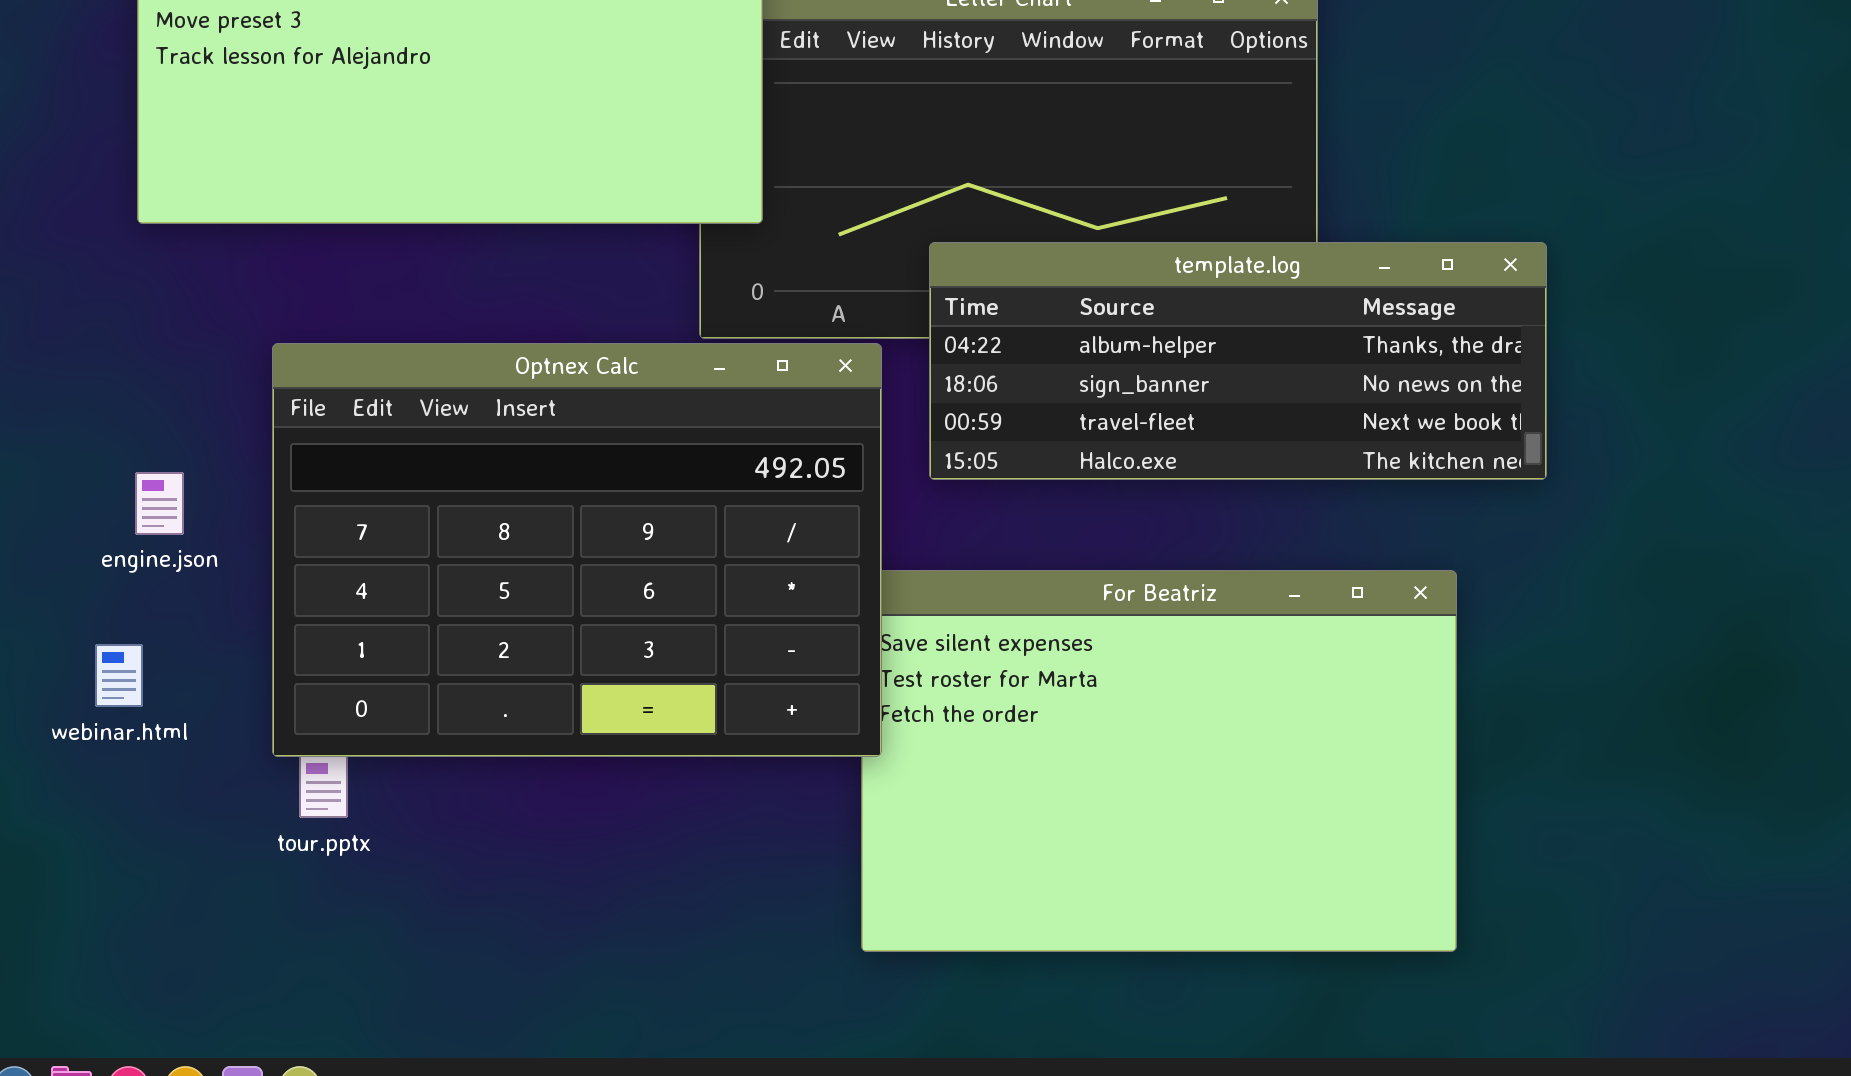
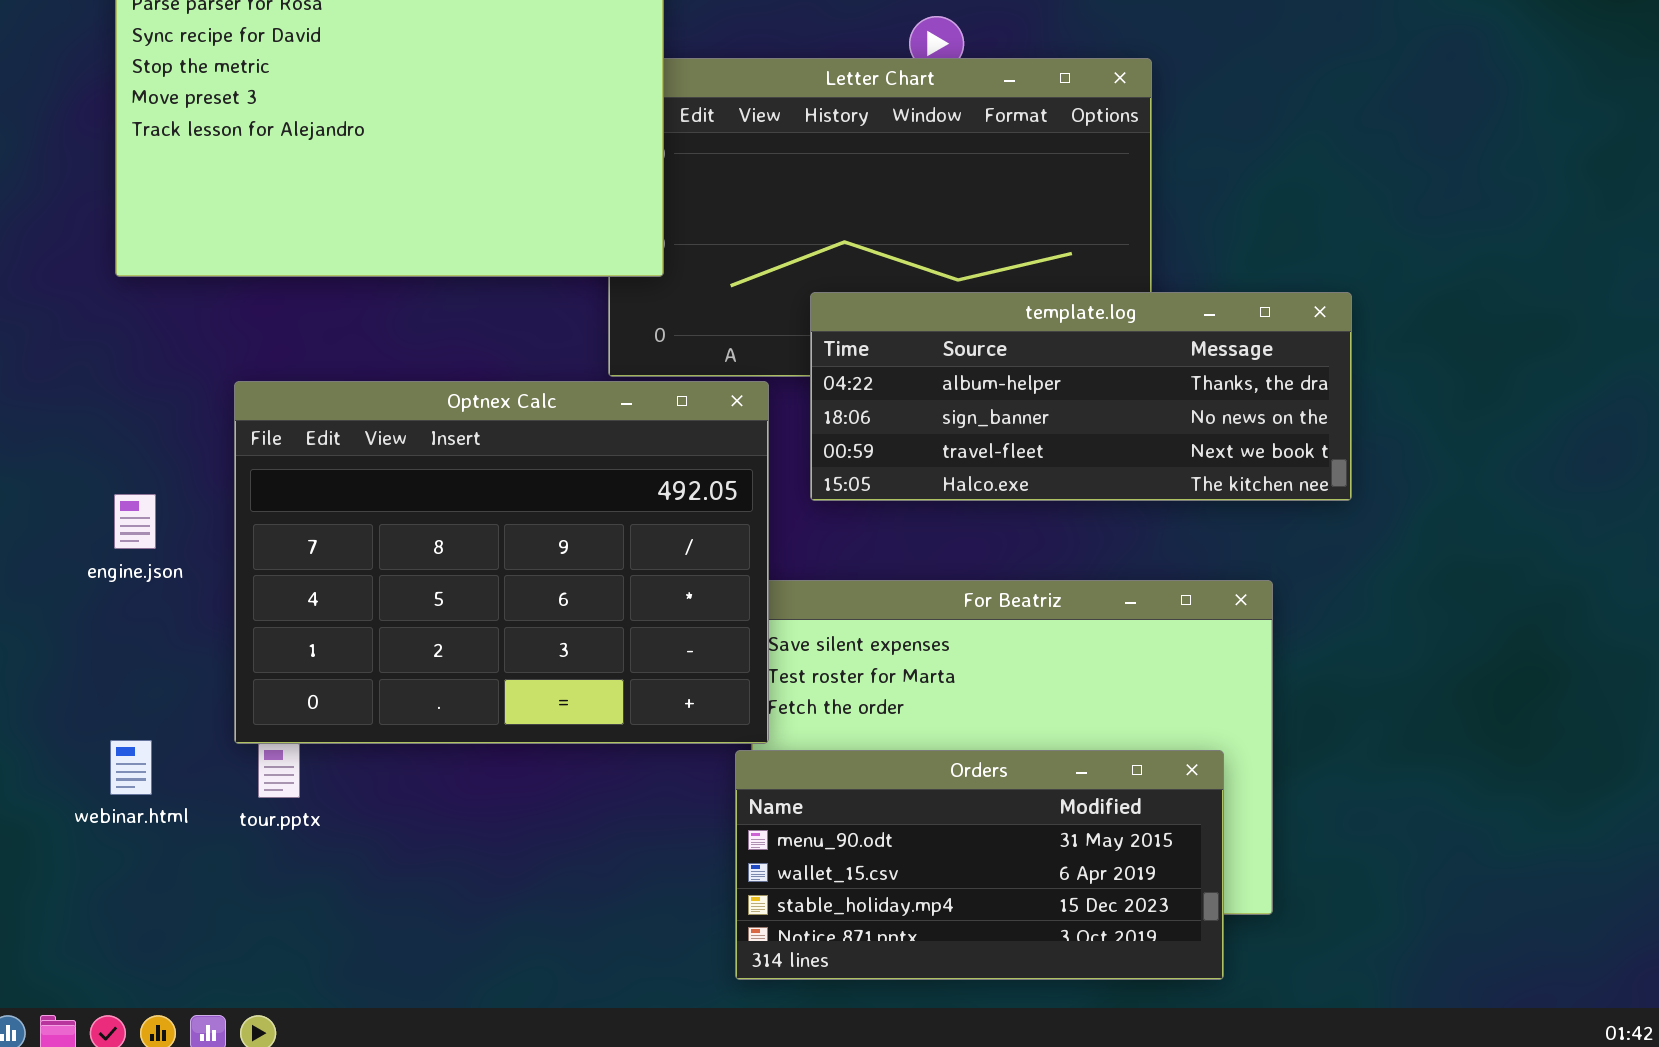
webinar.html: [95,644,143,707] -> [110,740,152,795], moved
Orders: none -> [735,750,1224,980], opened

